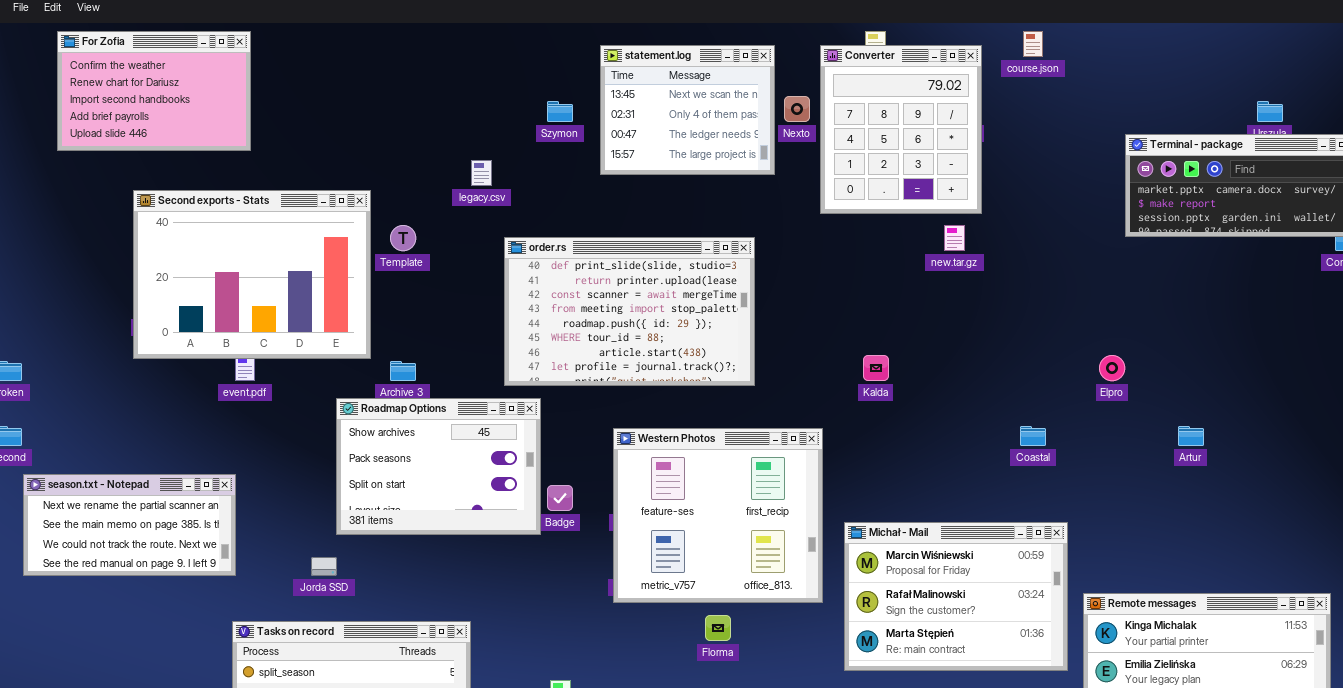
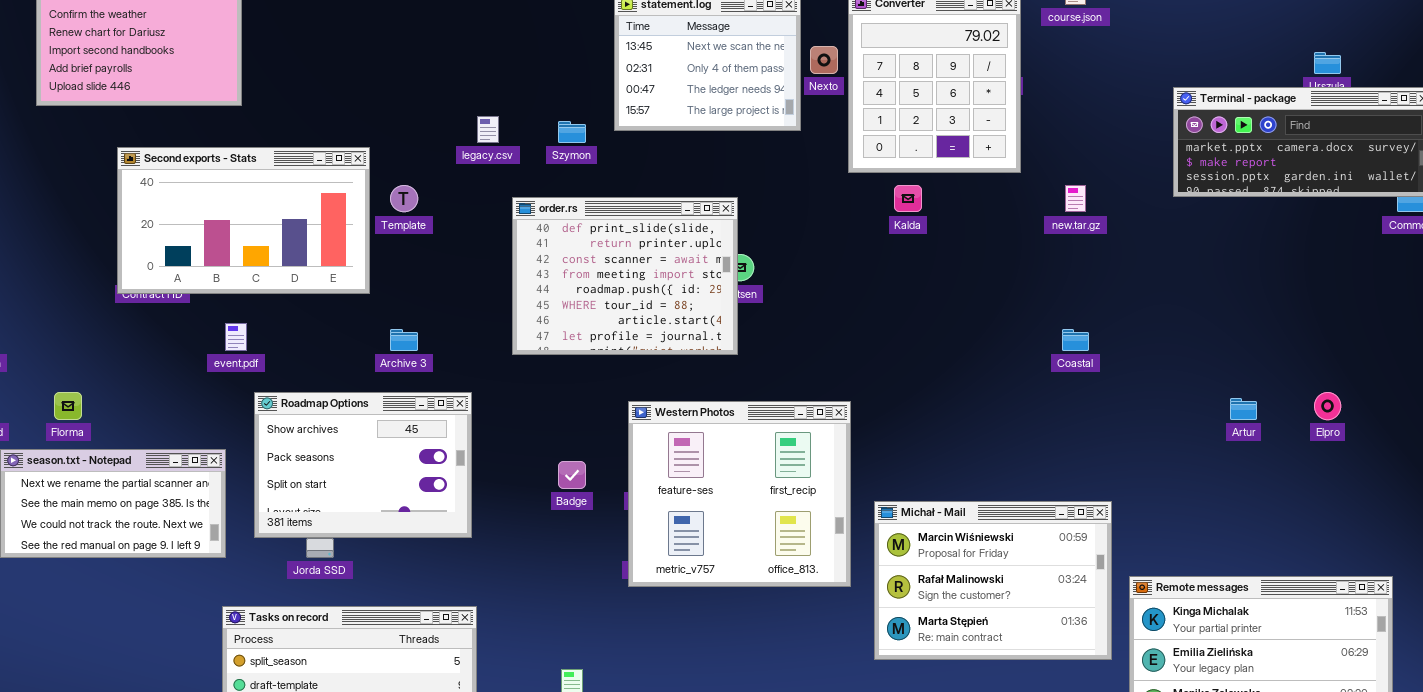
Szymon: [547,101,573,122] -> [558,121,586,143], moved
Second exports - Stats: [133,190,371,359] -> [117,147,370,294], resized
new.tar.gz: [944,225,965,251] -> [1065,185,1086,212], moved
order.rs: [504,237,755,386] -> [512,197,738,355], resized
Kalda: [863,355,889,381] -> [894,185,922,212], moved
Elpro: [1099,355,1125,381] -> [1314,392,1341,420], moved
Roadmap Options: [336,398,541,535] -> [254,392,472,538], moved
Coastal: [1020,426,1046,446] -> [1062,329,1089,351], moved
Florma: [705,615,731,641] -> [54,392,82,420], moved

